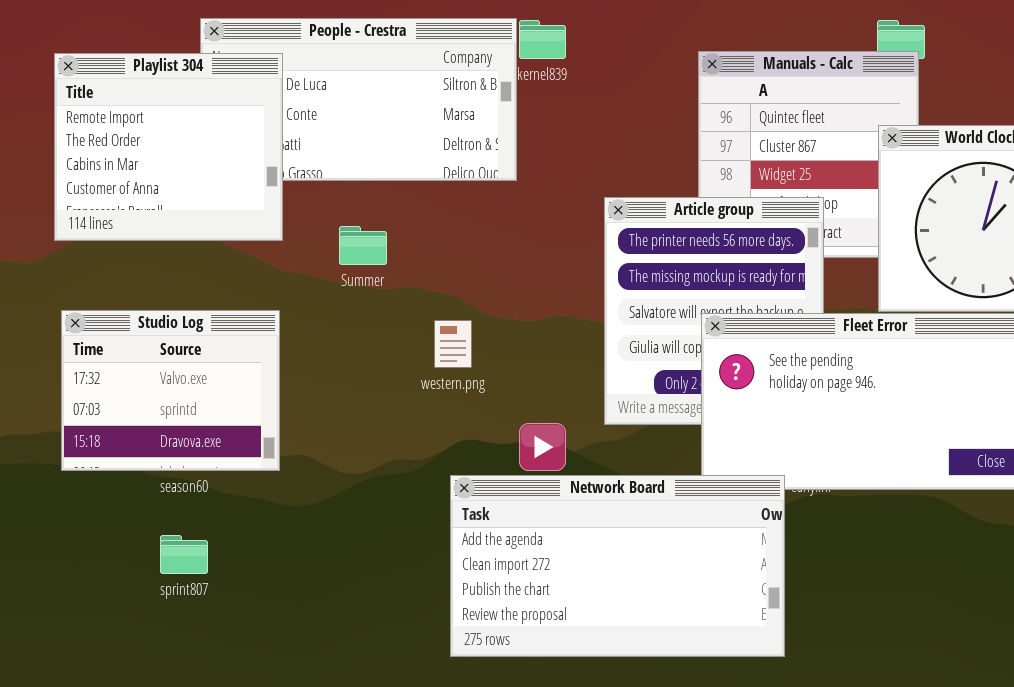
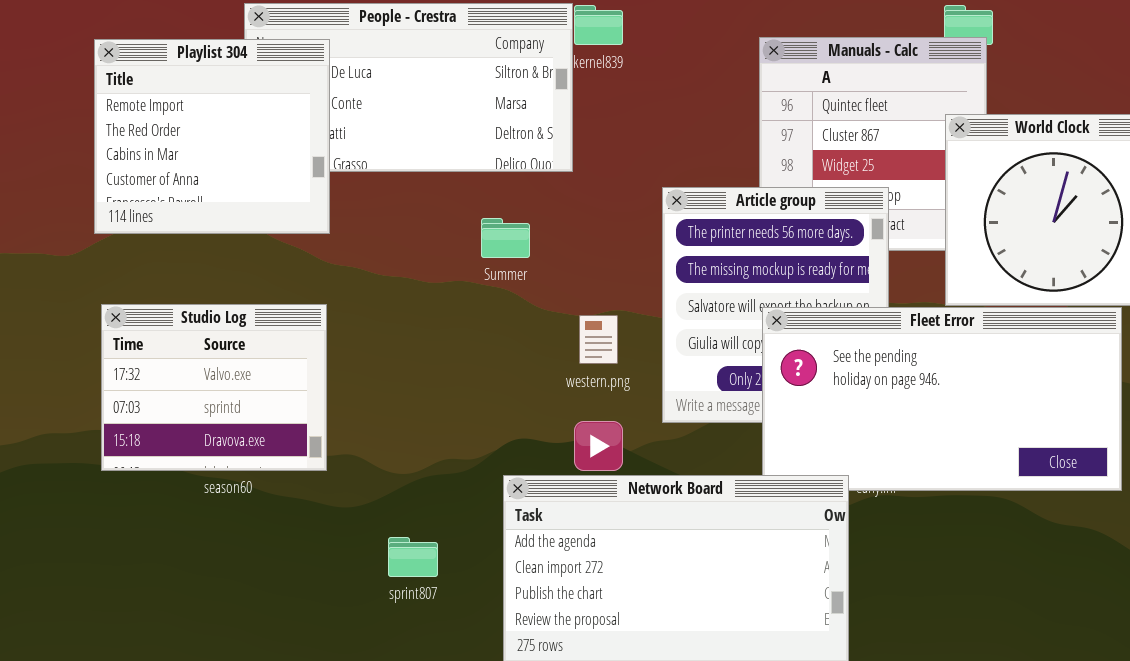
Summer: [339,226,387,265] -> [481,218,530,258], moved
western.png: [434,320,472,368] -> [579,315,618,364], moved
sprint807: [160,535,208,574] -> [388,537,438,577], moved

